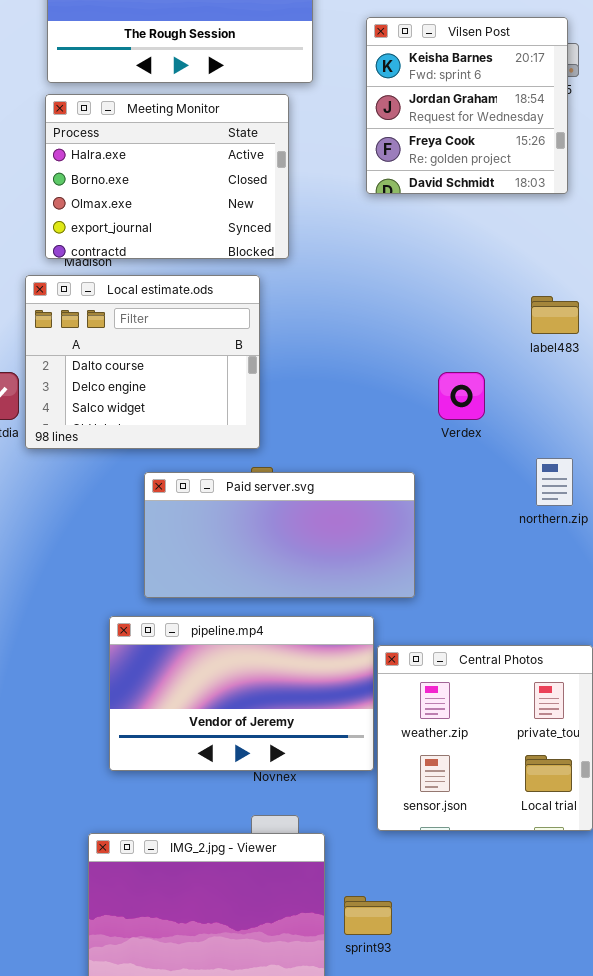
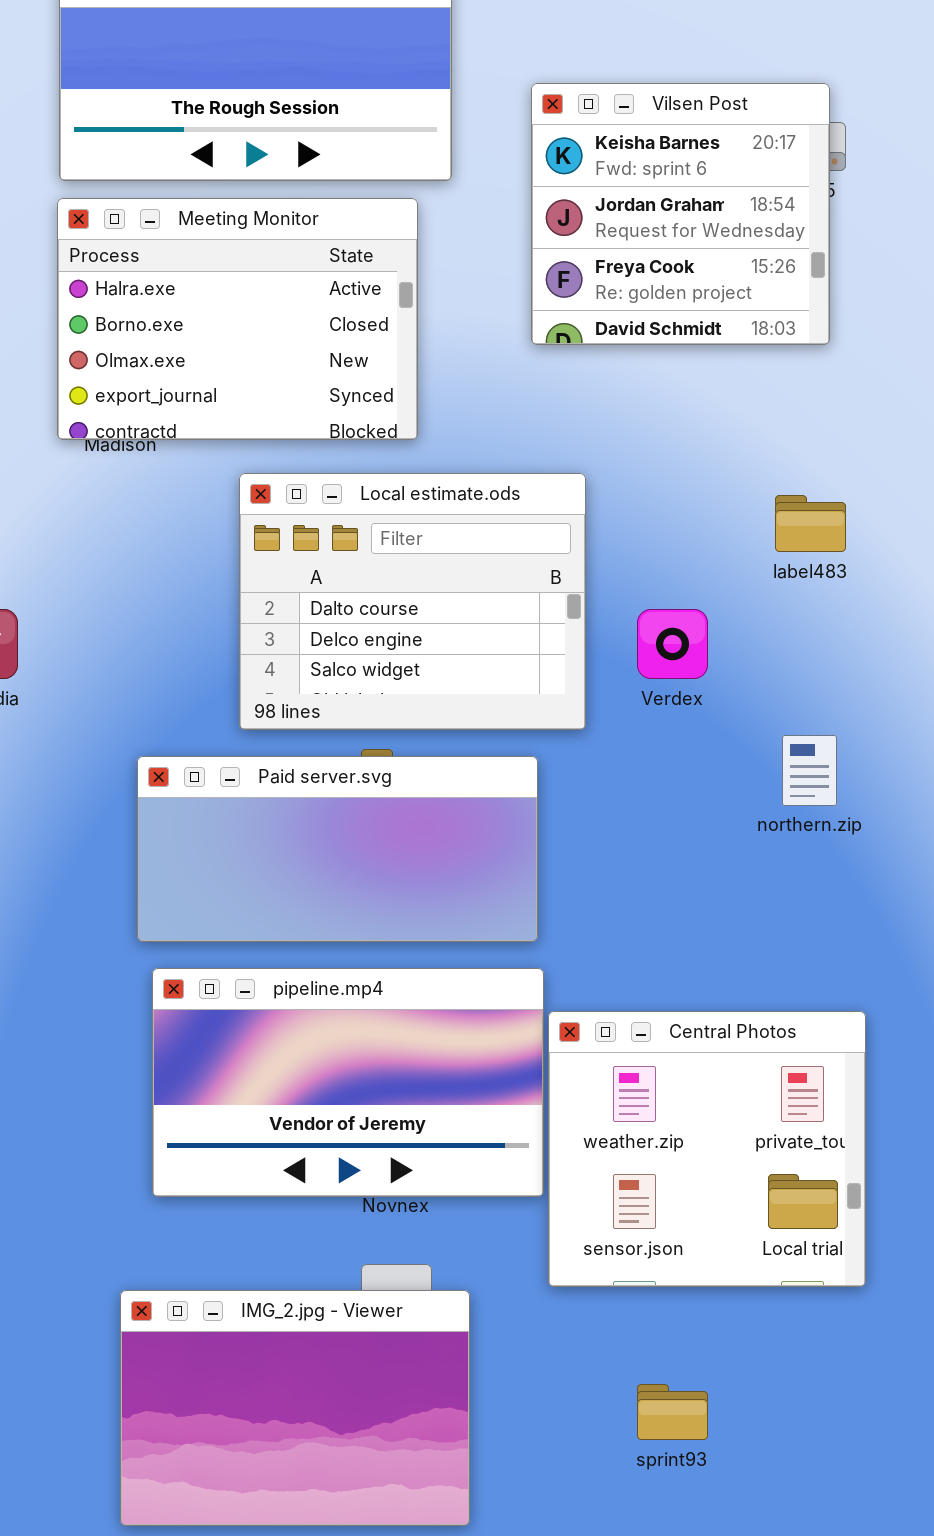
Local estimate.ods: [25,275,260,449] -> [239,473,586,730], moved
Paid server.svg: [144,472,415,598] -> [137,756,538,942], moved
sprint93: [344,896,392,935] -> [637,1384,708,1440], moved

